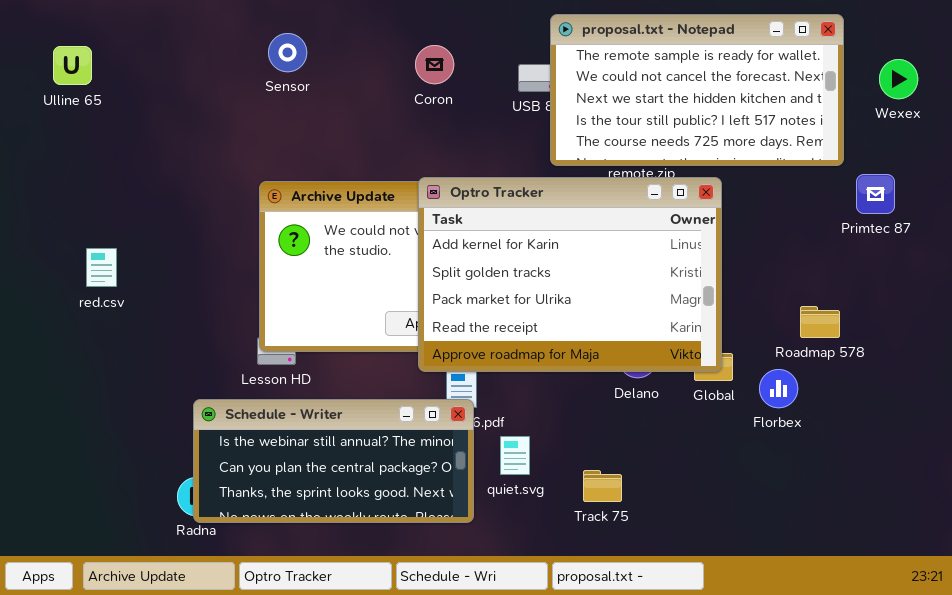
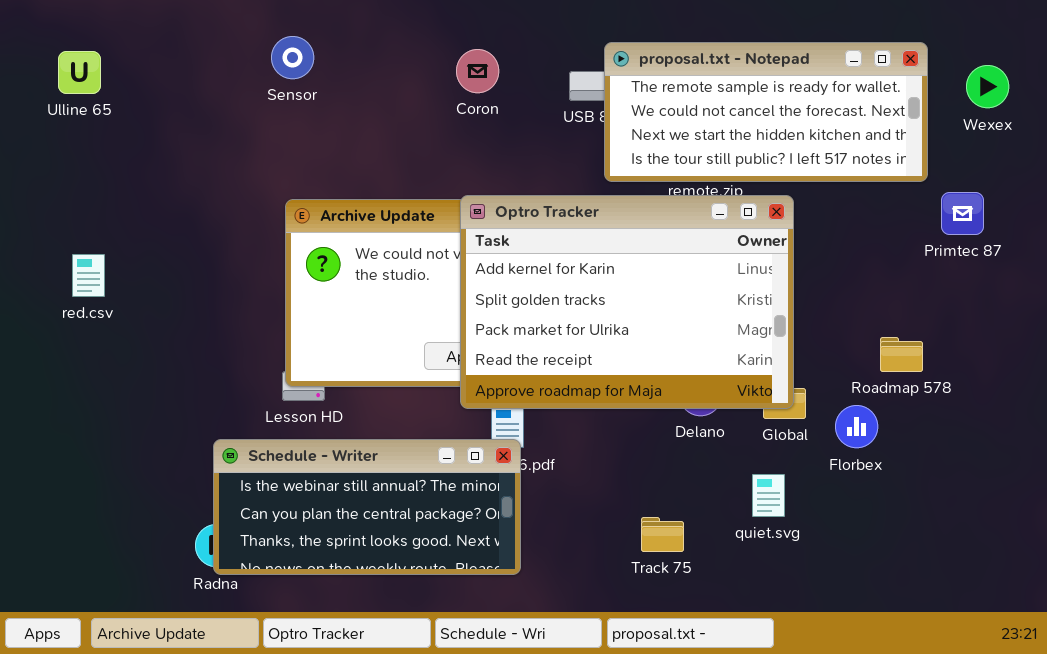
proposal.txt - Notepad: [550,14,844,166] -> [604,42,928,182], resized
Sensor: [268,33,307,72] -> [271,36,314,79], moved
red.csv: [86,248,117,287] -> [72,254,105,297], moved
quiet.svg: [500,436,530,475] -> [752,474,785,517], moved

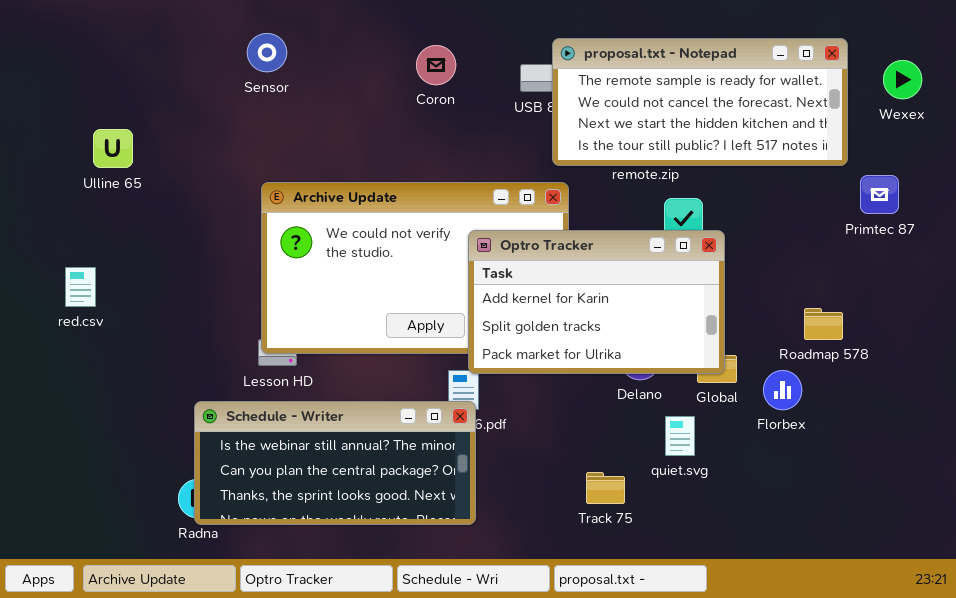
Ulline 65: [58,51,101,94] -> [93,129,133,168], moved
Optro Tracker: [460,195,794,409] -> [468,230,725,374], resized
red.csv: [72,254,105,297] -> [65,267,96,307], moved
quiet.svg: [752,474,785,517] -> [665,416,695,456], moved

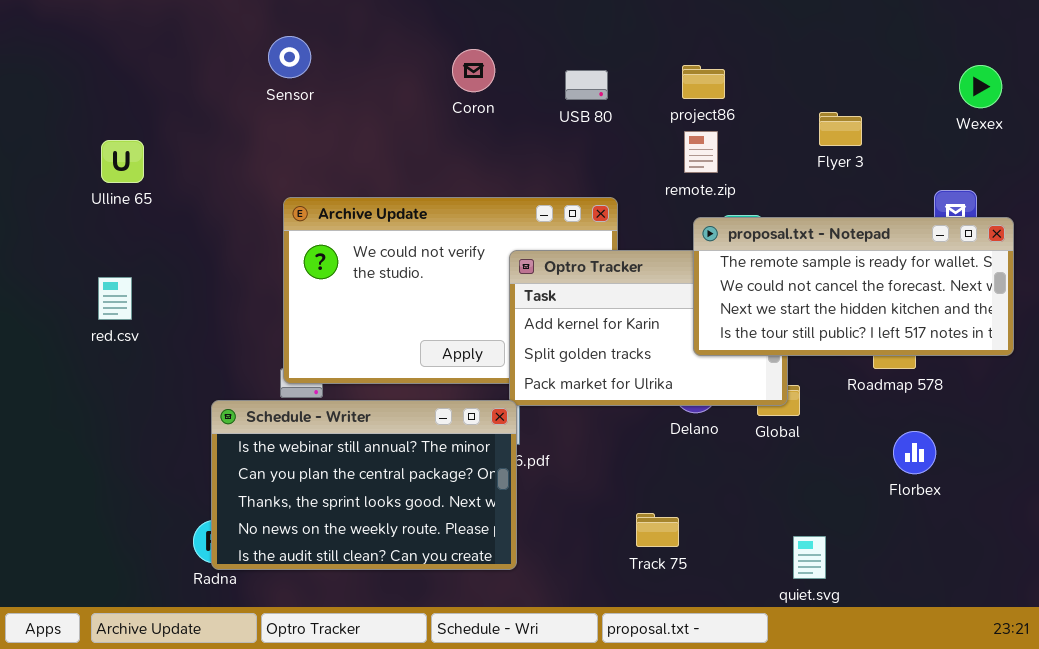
proposal.txt - Notepad: [552,38,848,166] -> [693,217,1014,356], moved
red.csv: [65,267,96,307] -> [98,277,132,320], moved
Florbex: [763,370,802,410] -> [893,431,936,474], moved
Schedule - Writer: [194,401,476,525] -> [211,400,517,570], resized
quiet.svg: [665,416,695,456] -> [793,536,826,579], moved

